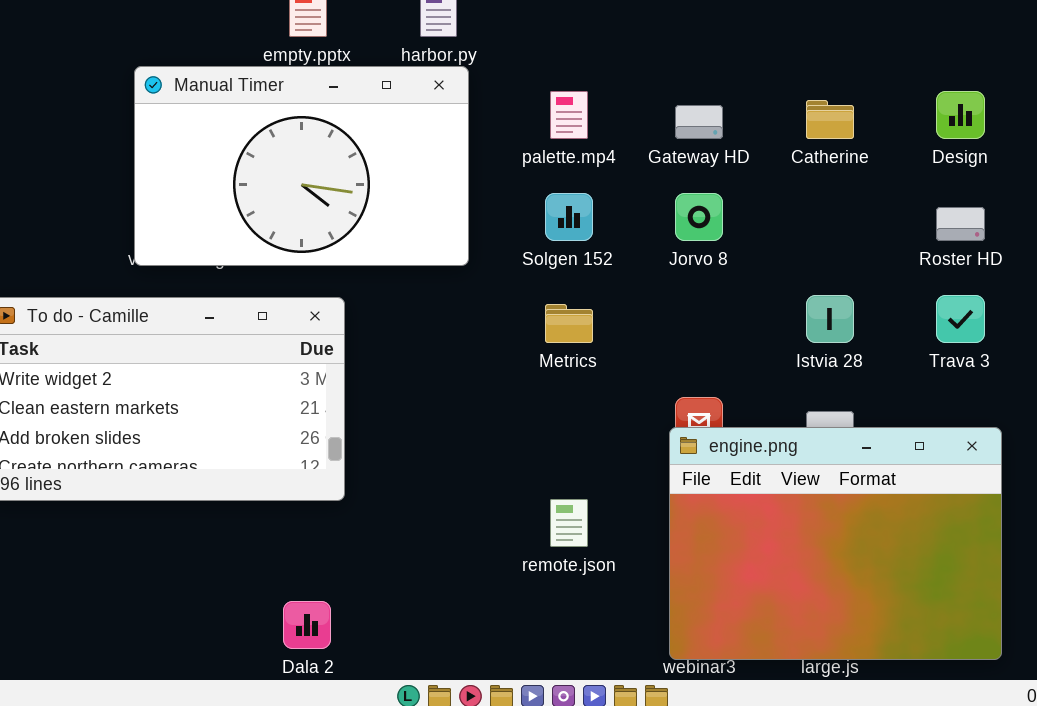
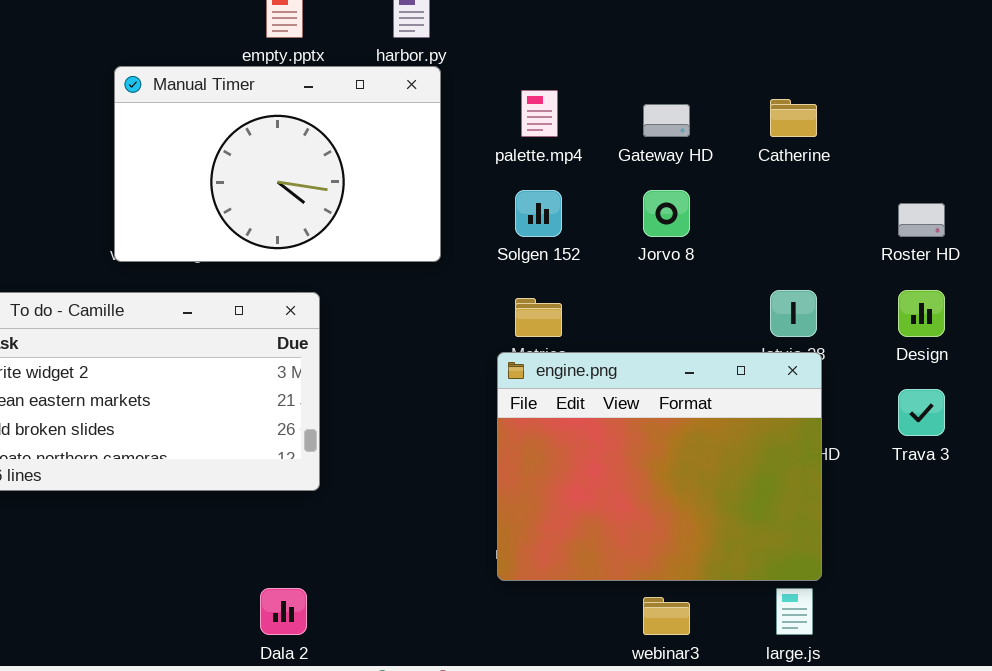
Design: [936,91,985,139] -> [898,290,945,337], moved
Trava 3: [936,295,985,343] -> [898,389,945,436], moved
engine.png: [669,427,1002,660] -> [497,352,822,581], moved

